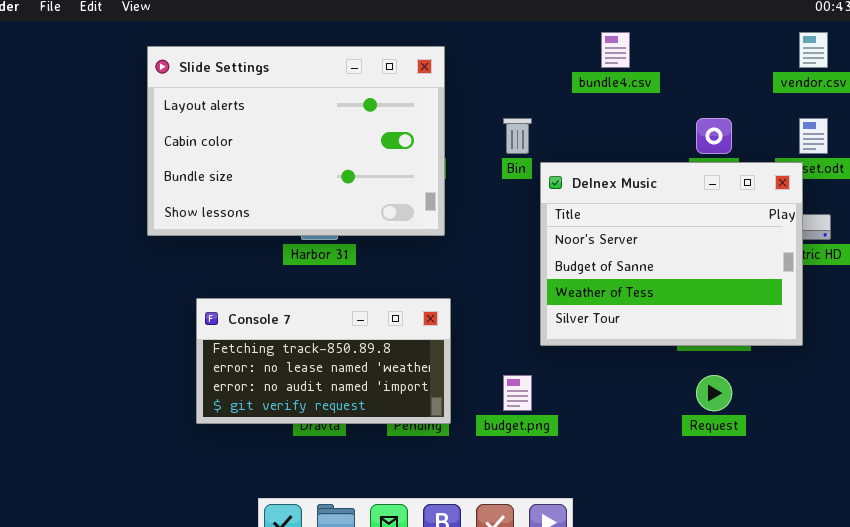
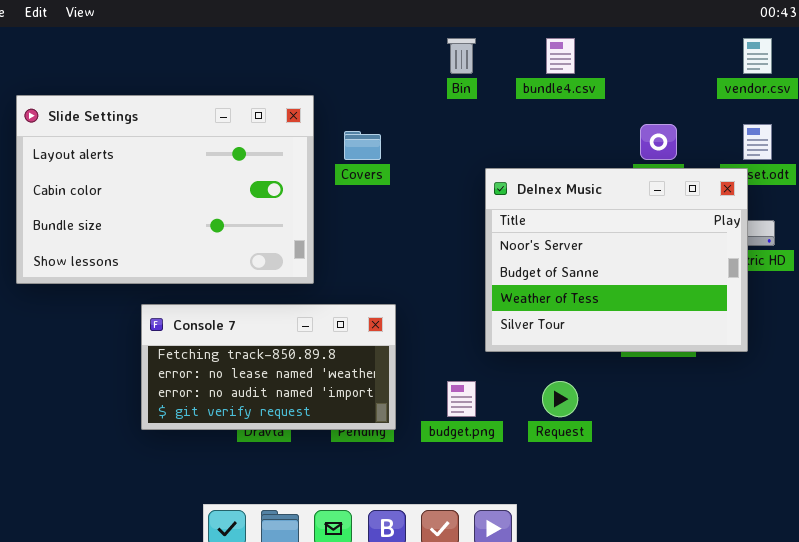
Slide Settings: [147,46,445,236] -> [16,95,314,284], moved
Bin: [503,118,532,154] -> [447,38,476,74], moved
Request: [696,375,732,411] -> [542,381,578,417], moved

